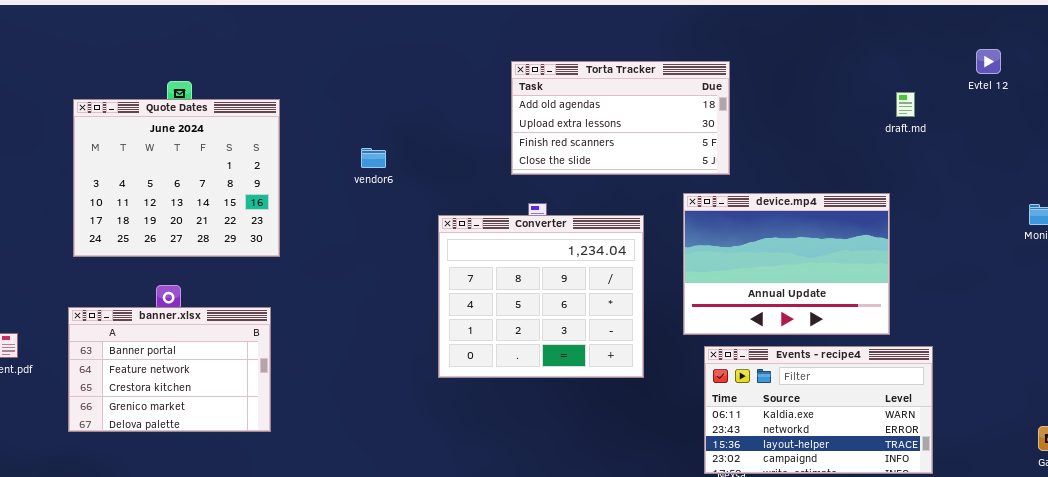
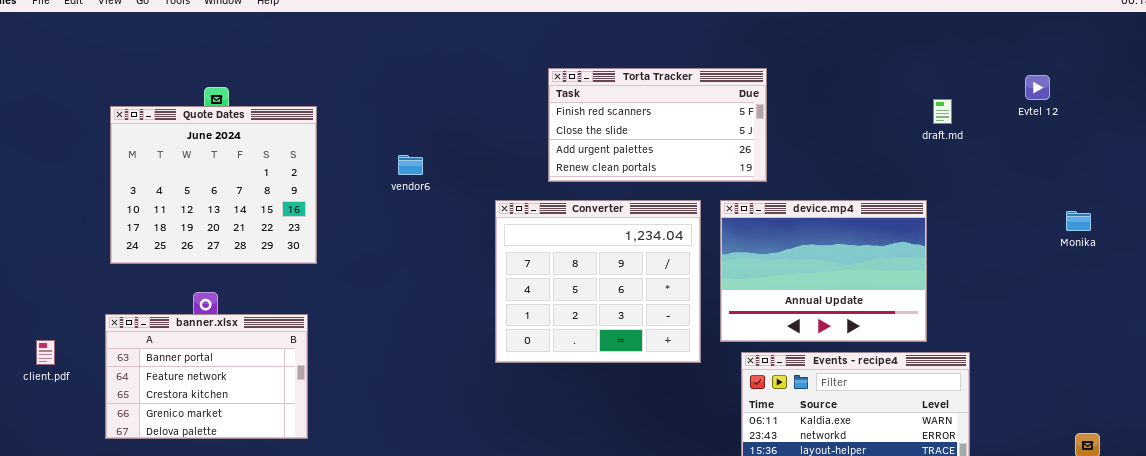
Evtel 12: [976,49,1001,74] -> [1025,75,1050,100], moved
Torta Tracker: [511,61,730,175] -> [548,68,767,182], scrolled down 2 rows
Converter: [438,215,644,378] -> [495,200,701,363], moved

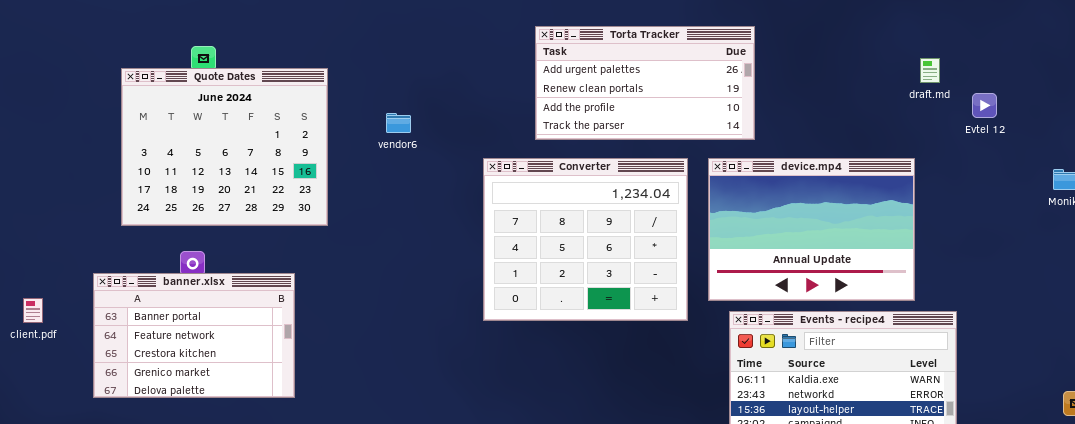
Torta Tracker: [548,68,767,182] -> [535,26,755,140], scrolled down 2 rows
Evtel 12: [1025,75,1050,100] -> [972,93,997,118], moved
Quote Dates: [110,106,317,264] -> [121,68,328,226], moved

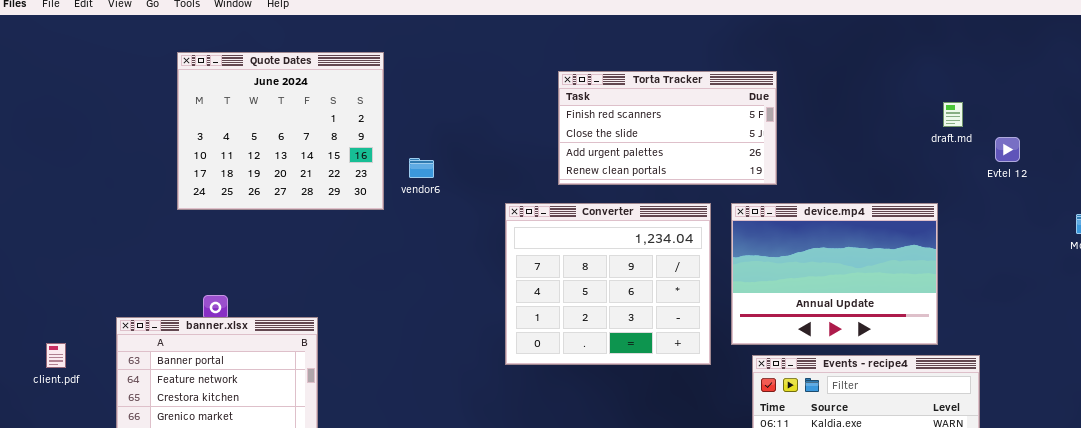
Torta Tracker: [535,26,755,140] -> [558,71,777,185], scrolled up 2 rows
Quote Dates: [121,68,328,226] -> [177,52,384,210], moved

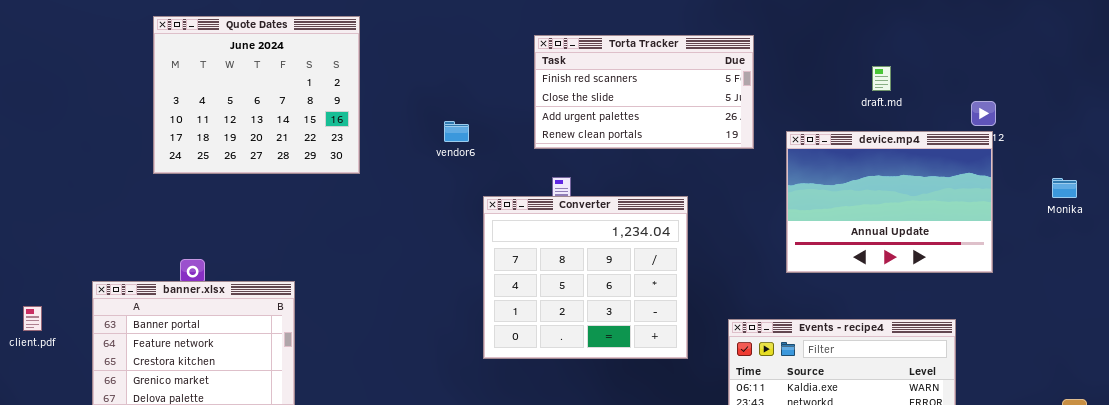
draft.md: [943,102,963,127] -> [872,66,891,91], moved
vendor6: [409,158,434,178] -> [444,121,469,142], moved
Converter: [505,203,711,365] -> [483,196,688,359], moved
device.mp4: [731,203,938,345] -> [786,131,993,273], moved

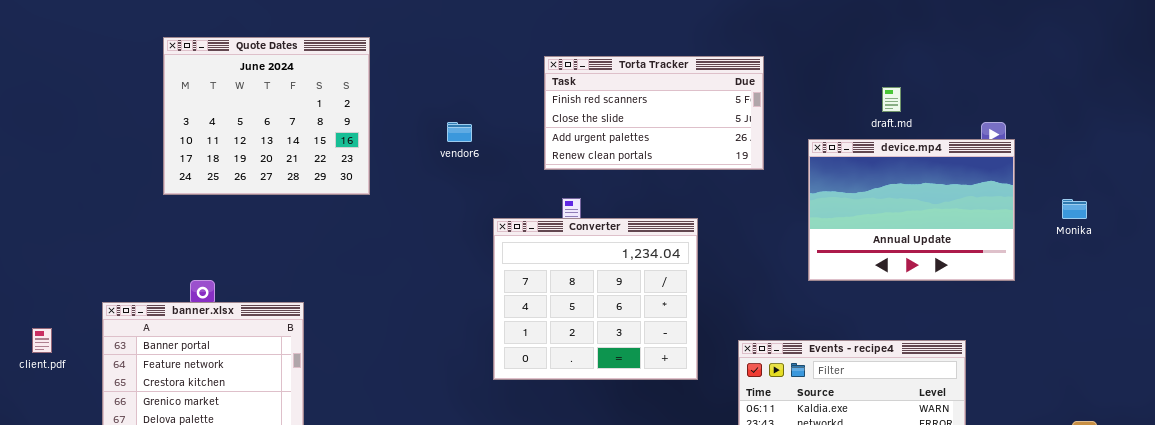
vendor6: [444,121,469,142] -> [447,122,472,142], moved
device.mp4: [786,131,993,273] -> [808,139,1015,281], moved

